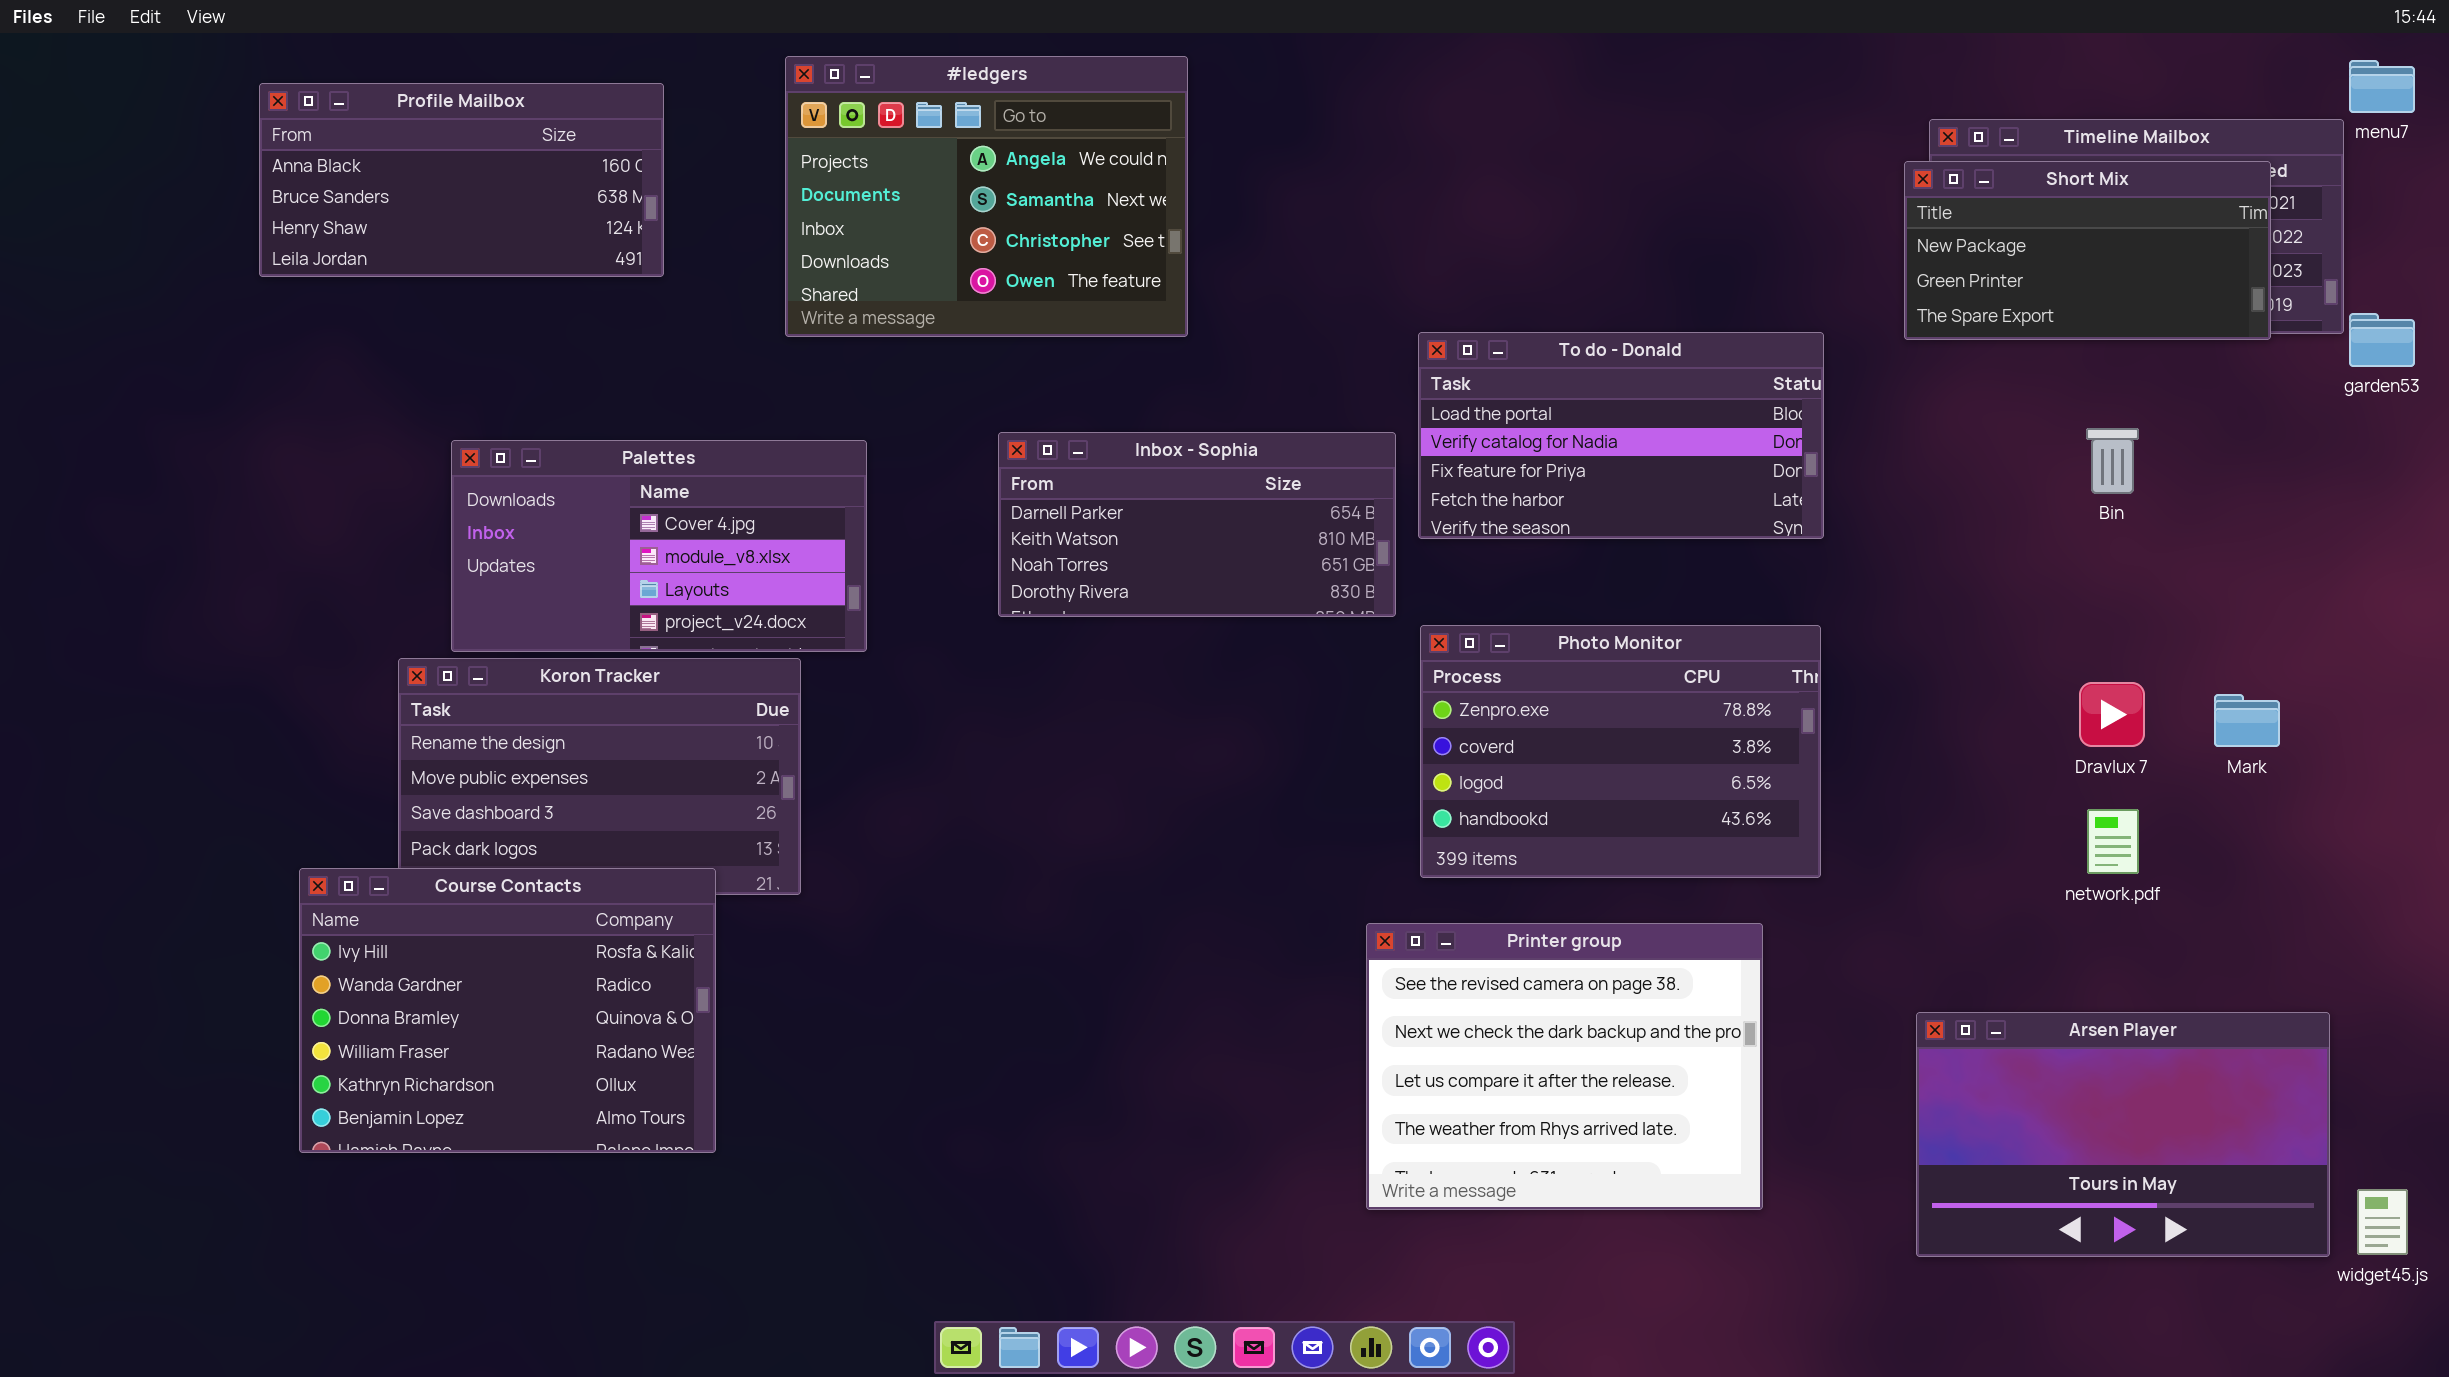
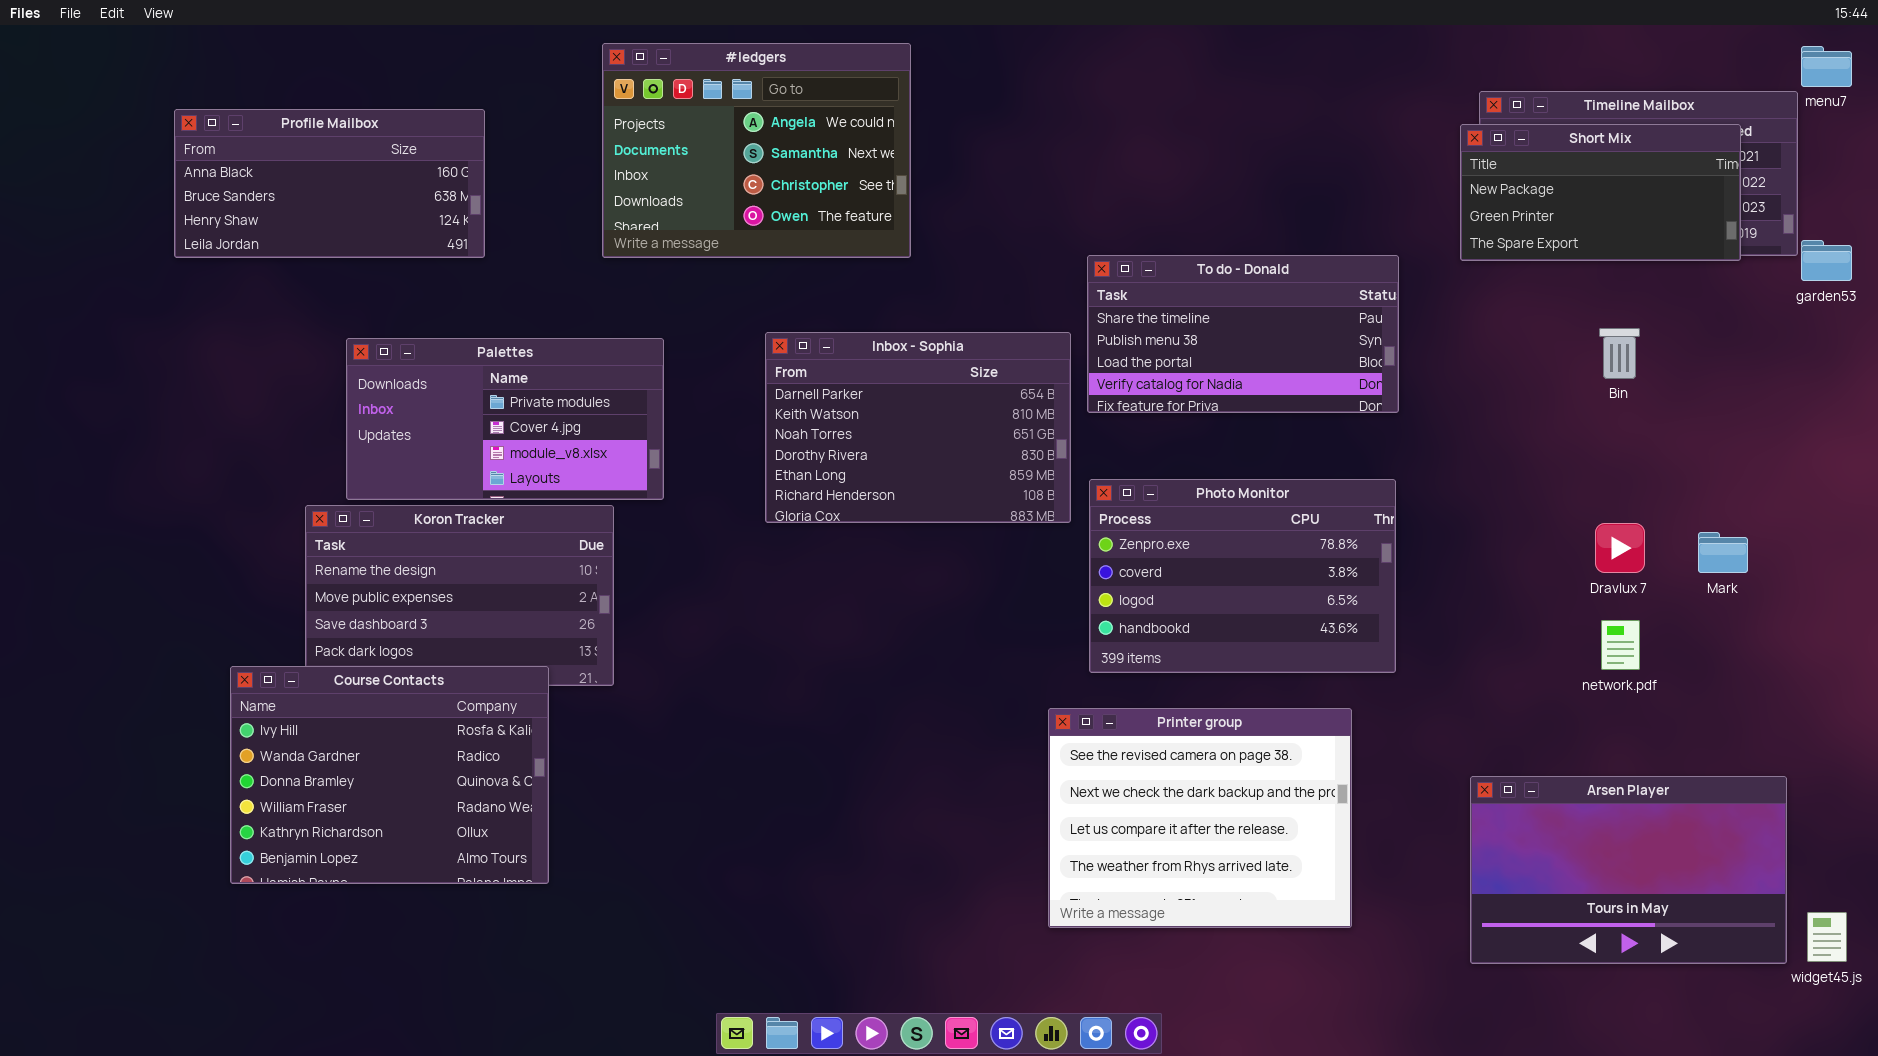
Profile Mailbox: [259,83,664,277] -> [174,109,485,258], moved
To do - Donald: [1418,332,1824,539] -> [1087,255,1399,413], scrolled up 2 rows
Inbox - Sophia: [998,432,1396,617] -> [765,332,1071,523], resized
Palettes: [451,440,867,652] -> [346,338,664,500], scrolled up 1 row

